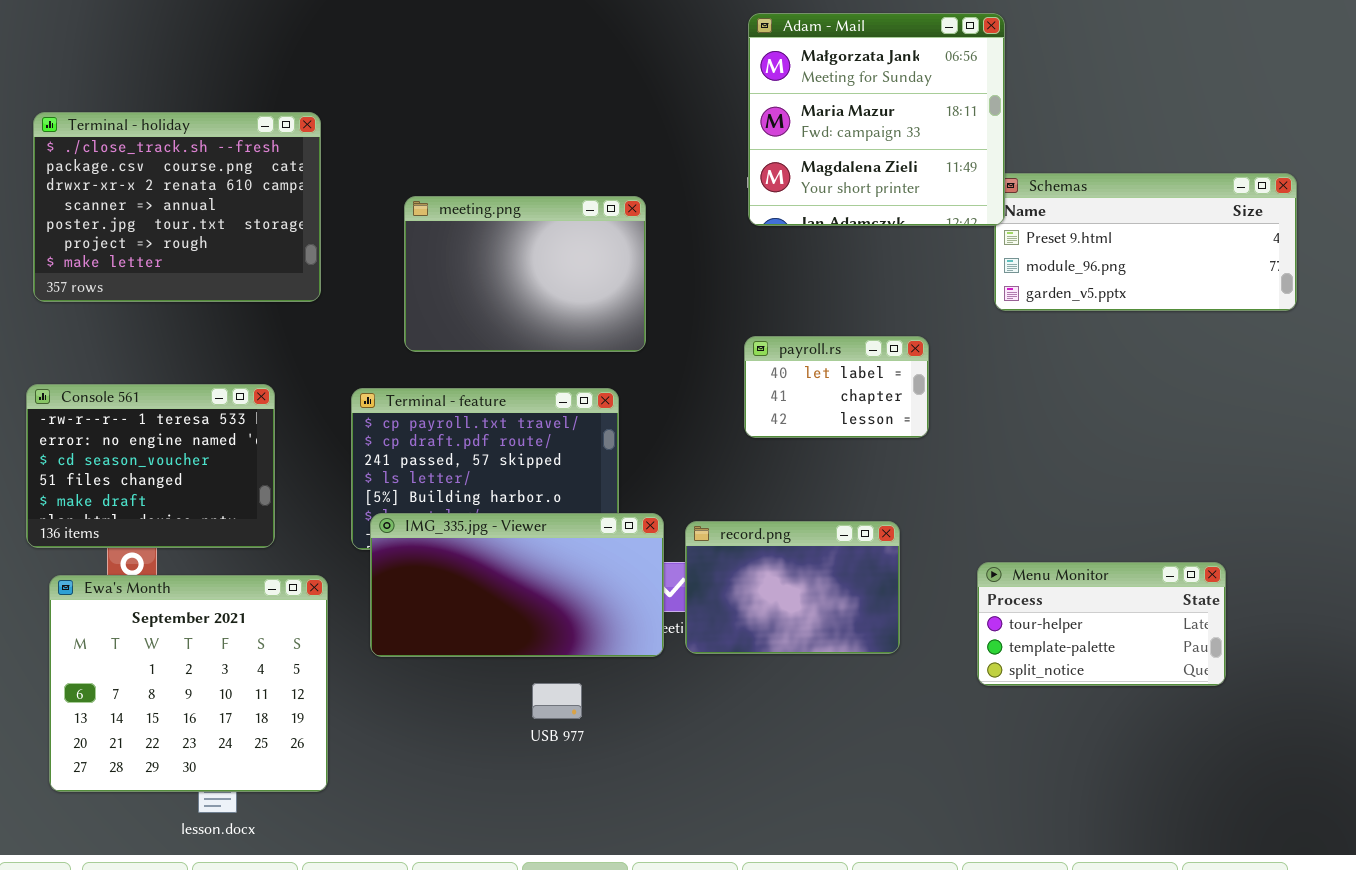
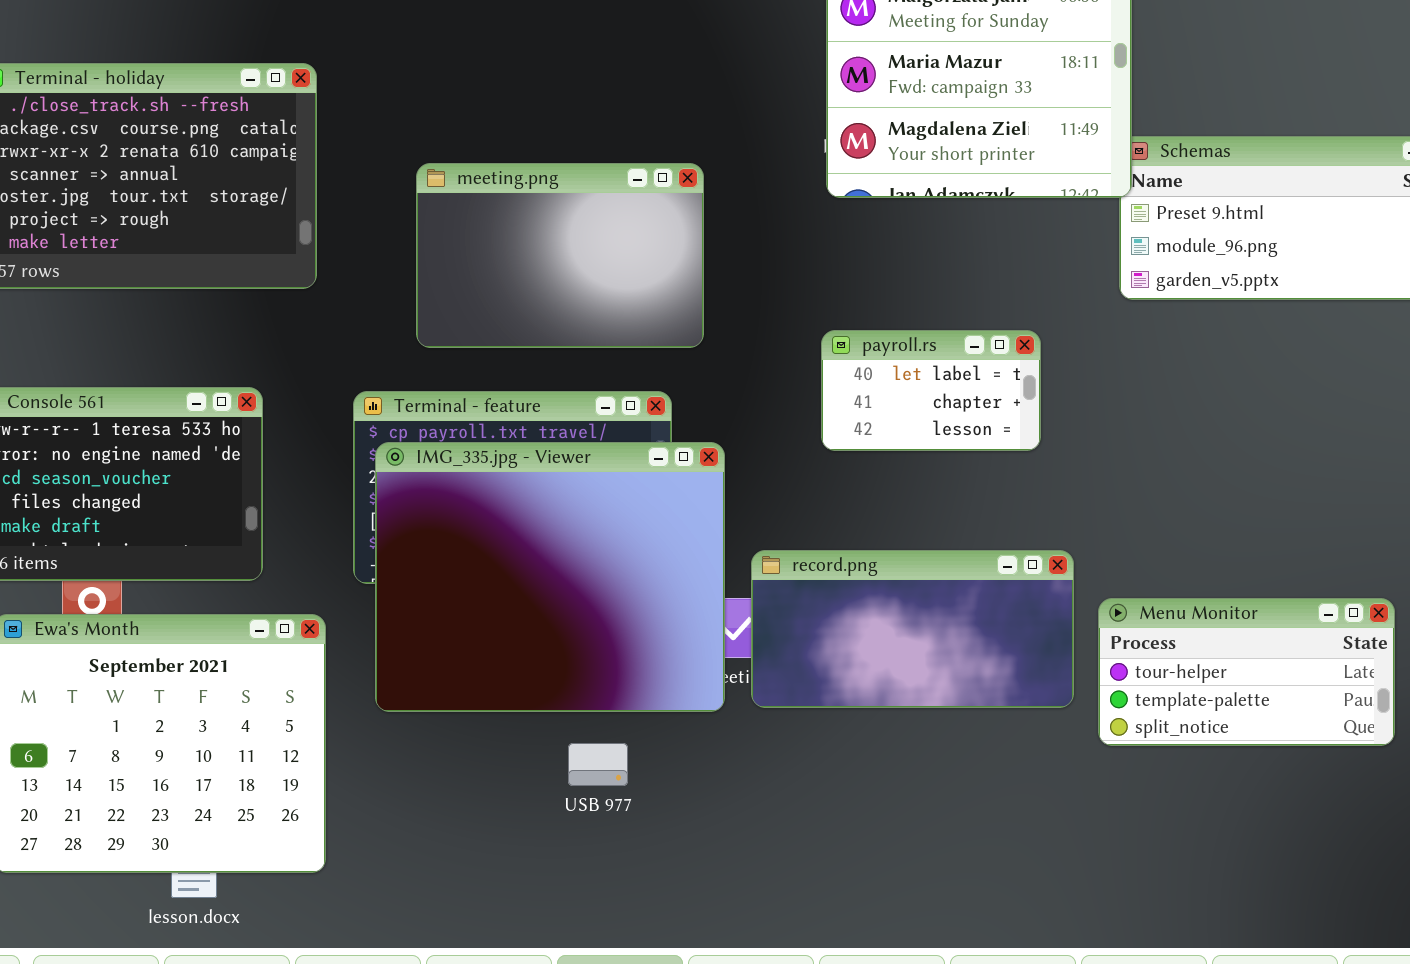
IMG_335.jpg - Viewer: [370,513,664,657] -> [375,442,725,712], resized
record.png: [685,521,900,654] -> [751,550,1074,708], resized

